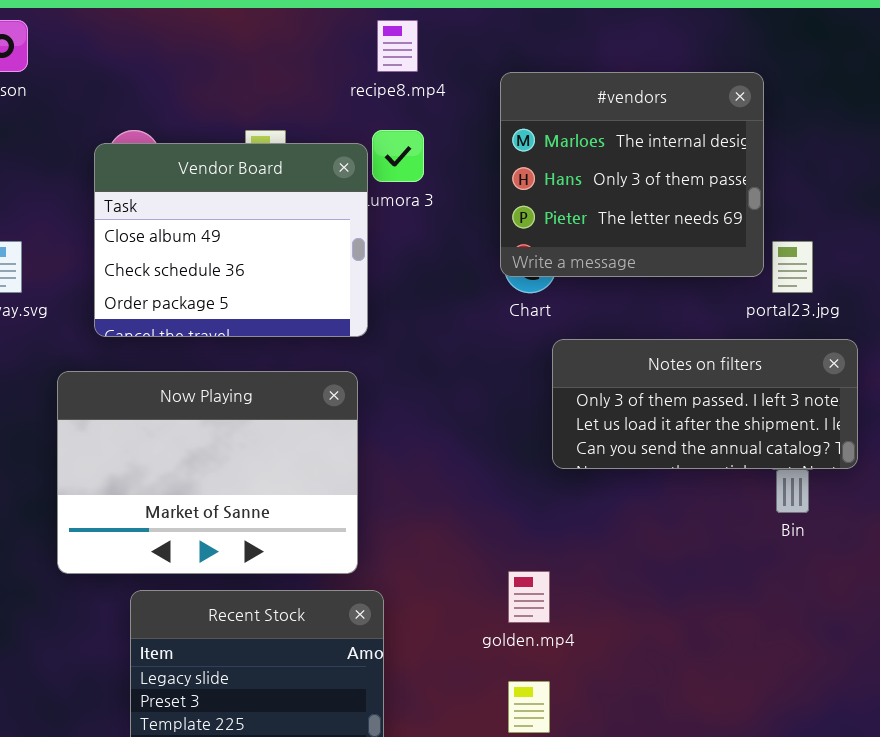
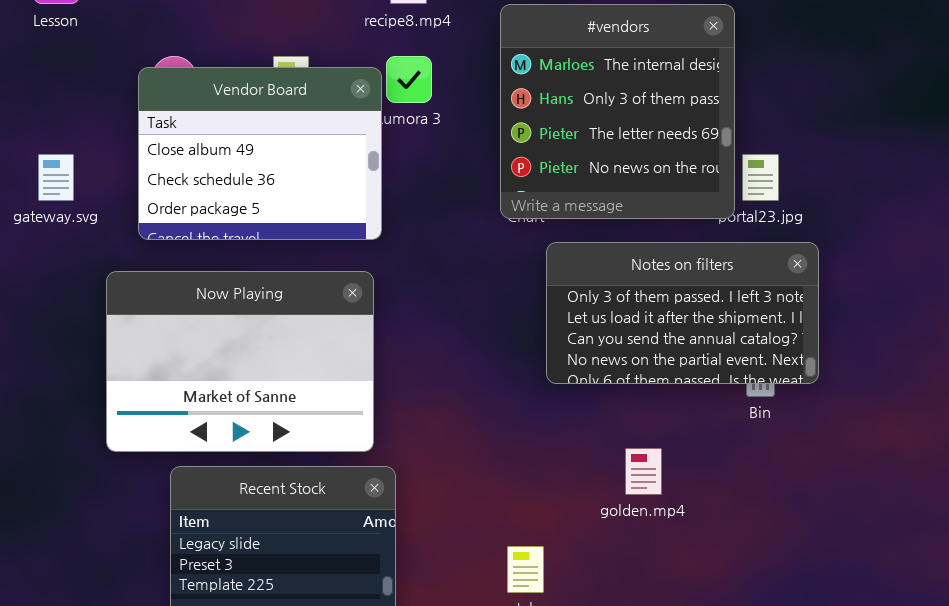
#vendors: [500,72,764,277] -> [500,4,735,219], resized
Notes on filters: [552,339,858,469] -> [546,242,819,384], resized
golden.mp4: [508,571,550,623] -> [625,448,662,495], moved

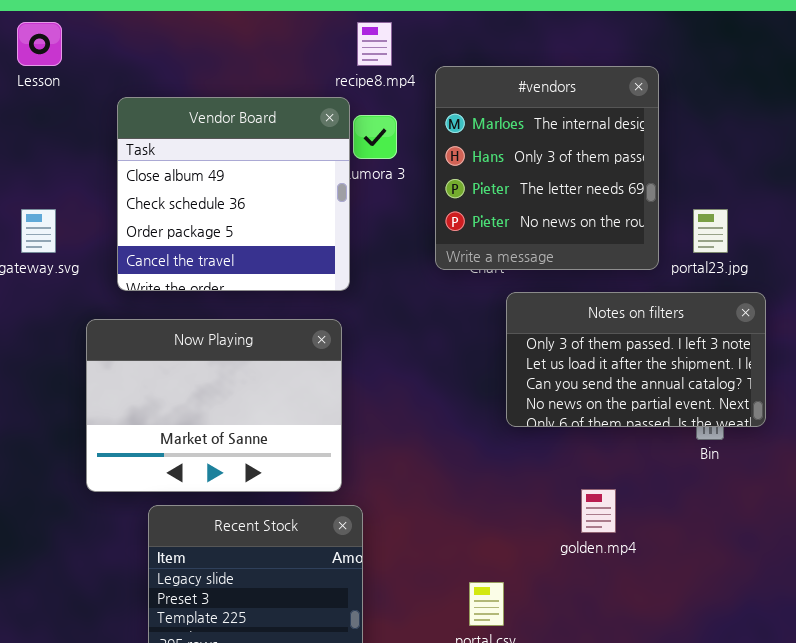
#vendors: [500,4,735,219] -> [435,66,659,270], moved
Vendor Board: [138,67,382,240] -> [117,97,350,291], resized

